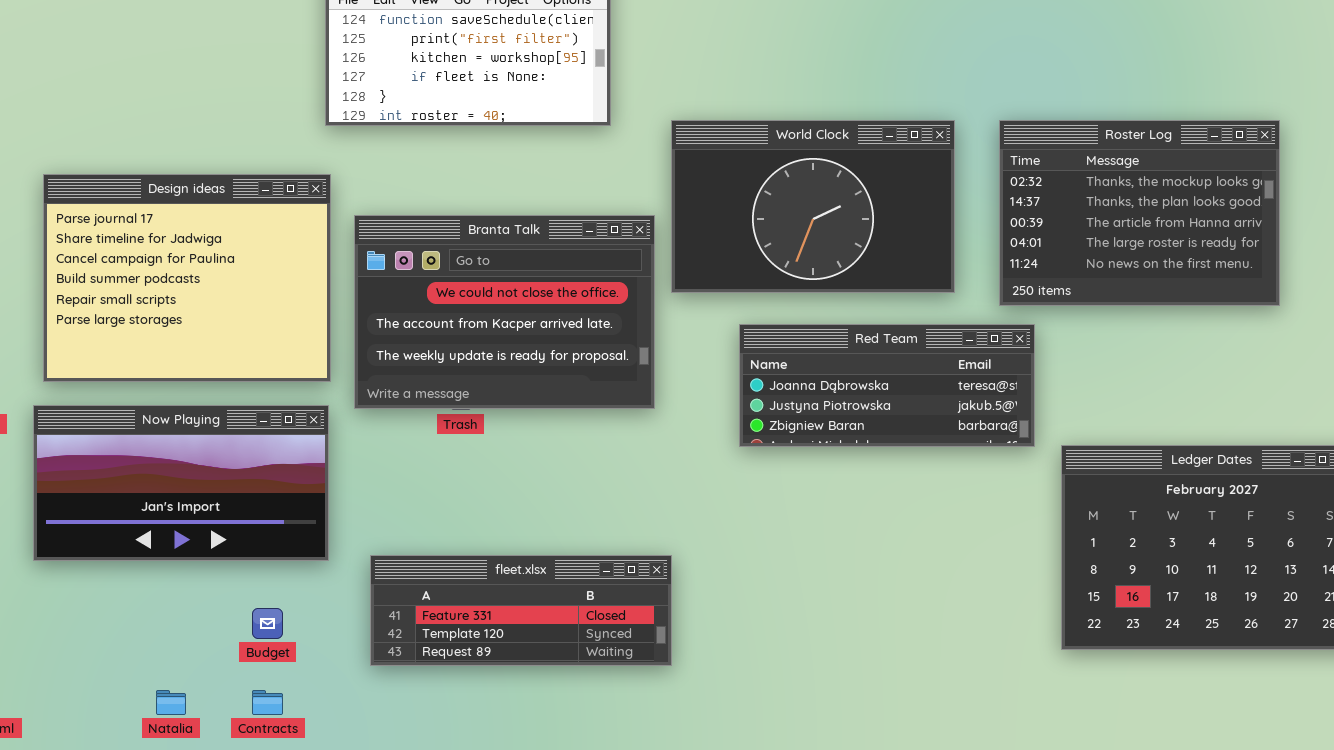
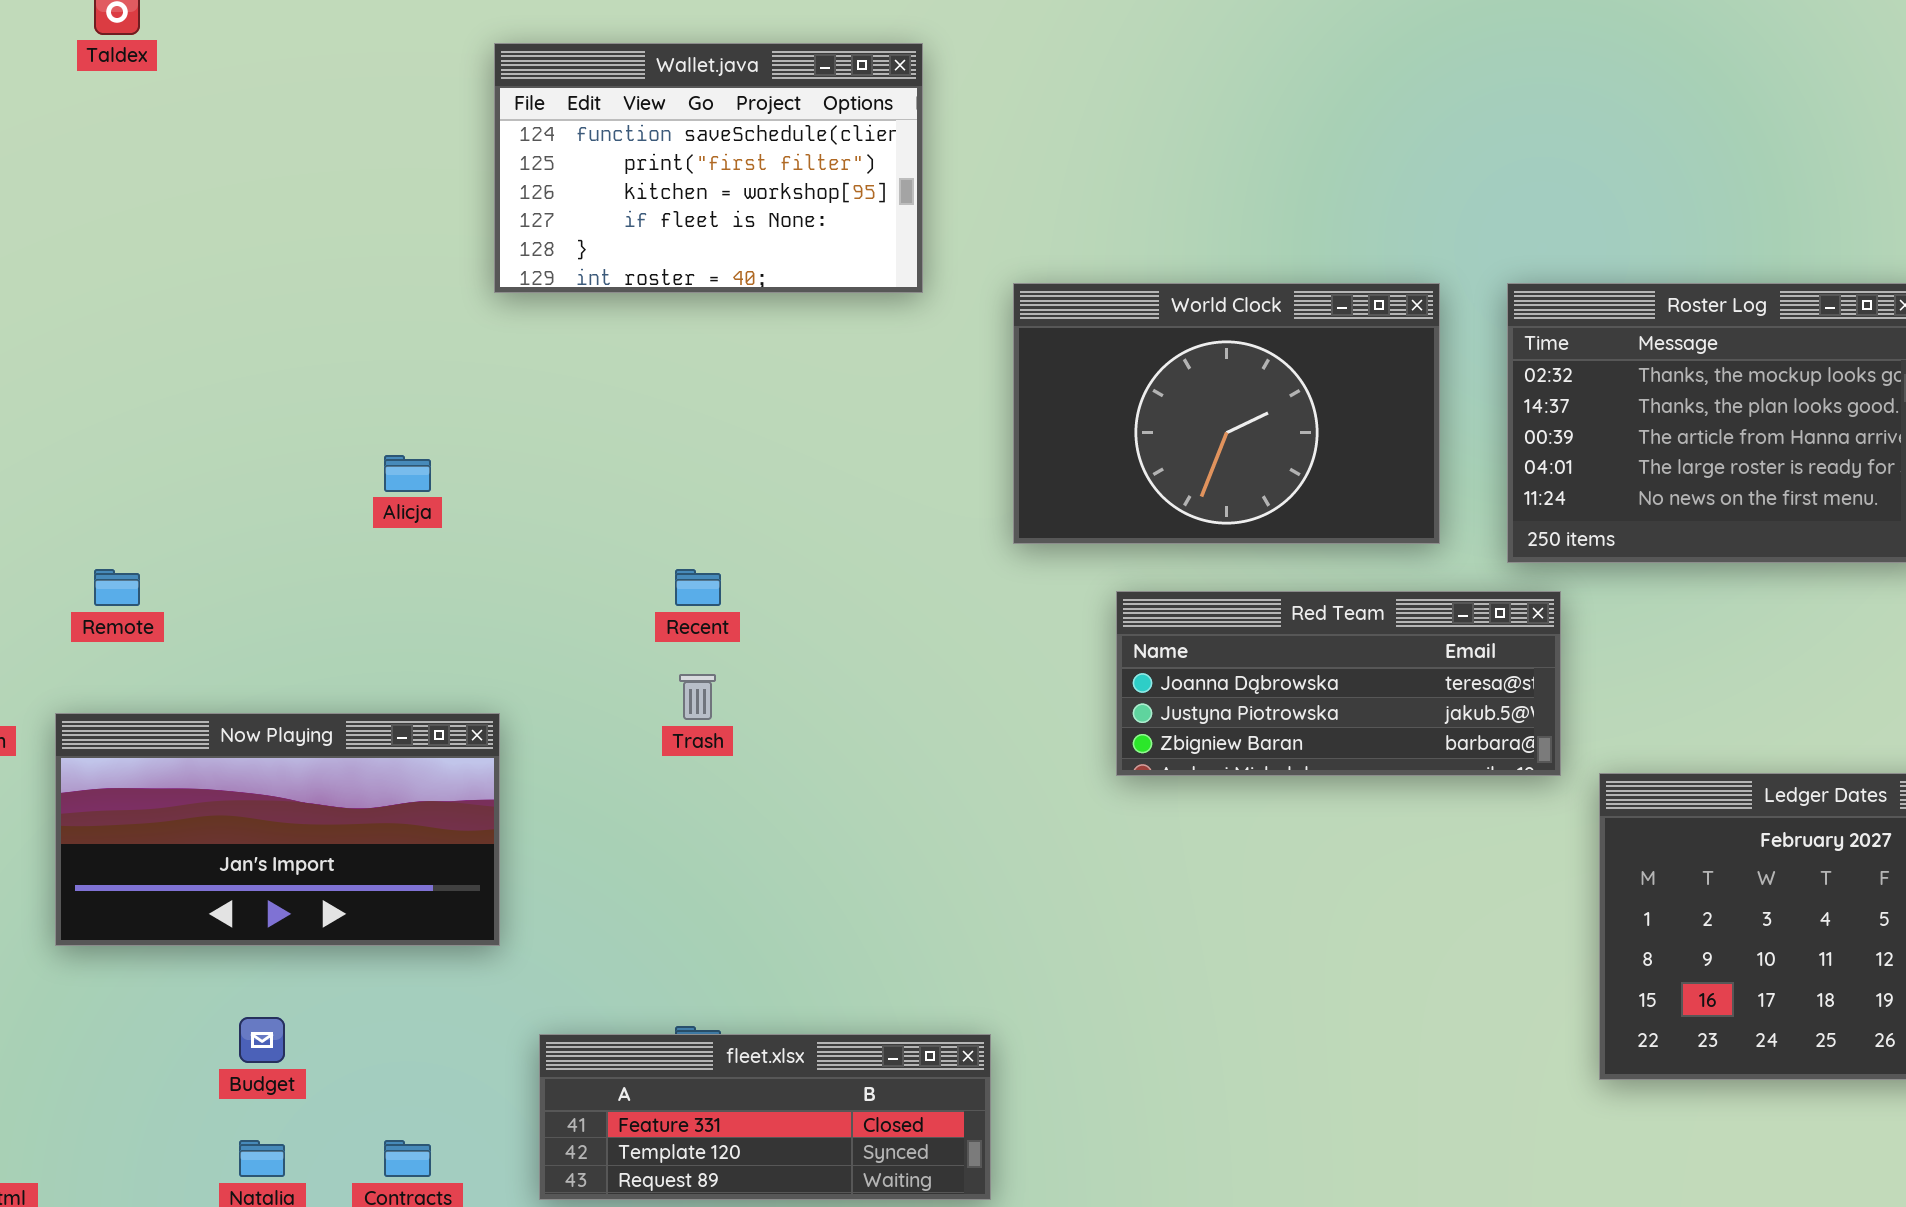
Design ideas: [43,174,331,382] -> none, closed
Branta Talk: [354,215,655,409] -> none, closed
fleet.xlsx: [370,555,672,666] -> [539,1034,991,1200], moved
Budget: [252,608,283,639] -> [239,1017,285,1063], moved

